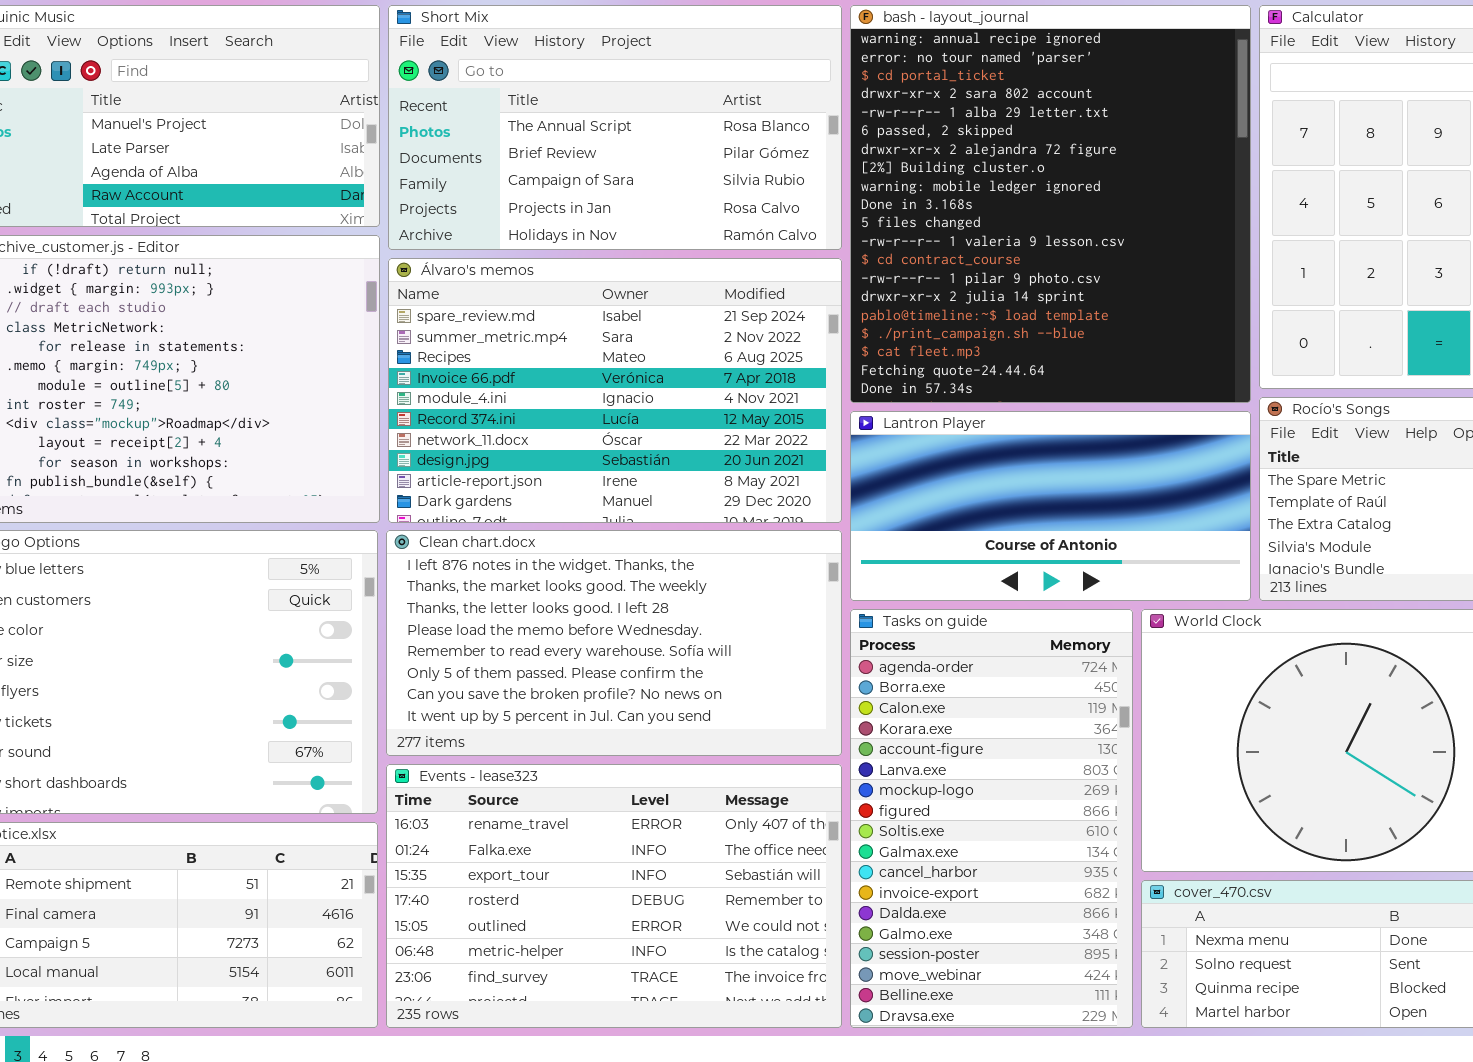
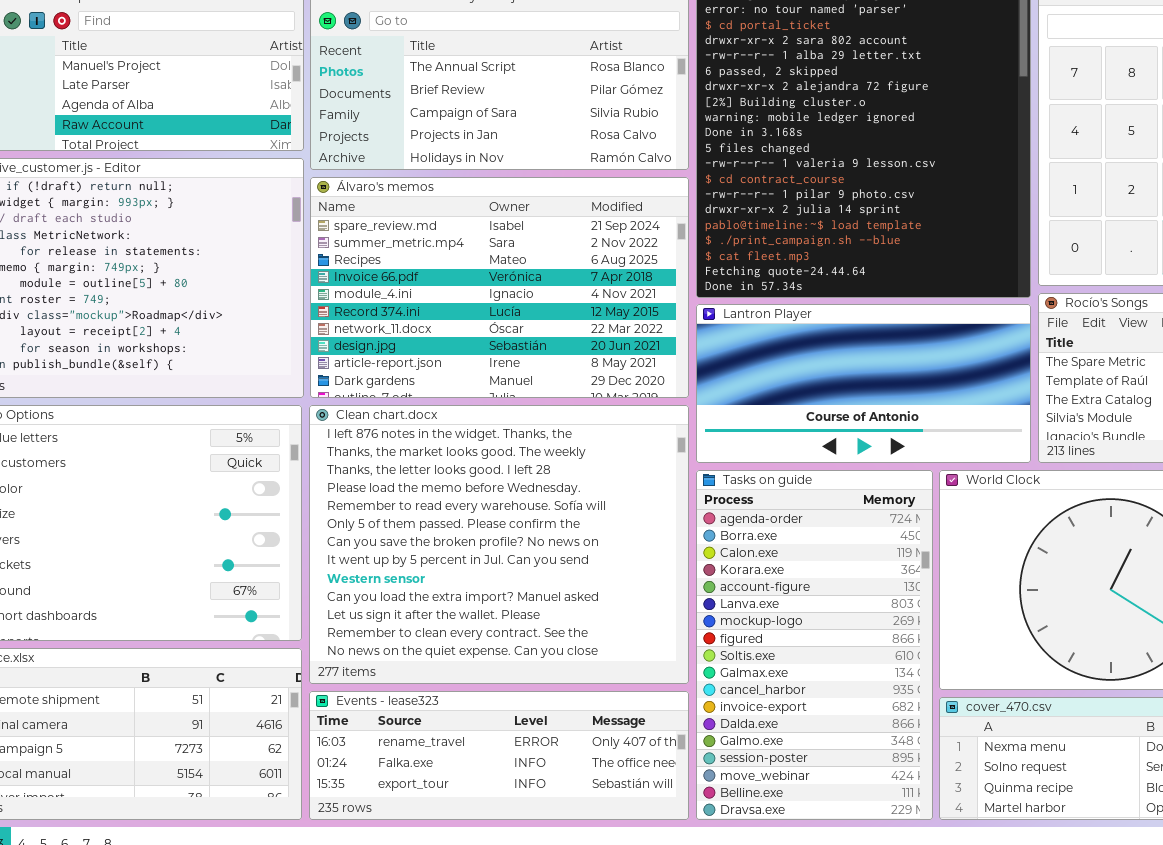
Clean chart.docx: [386,530,842,756] -> [309,405,689,684], resized
Events - lease323: [386,764,842,1028] -> [309,691,689,820], resized

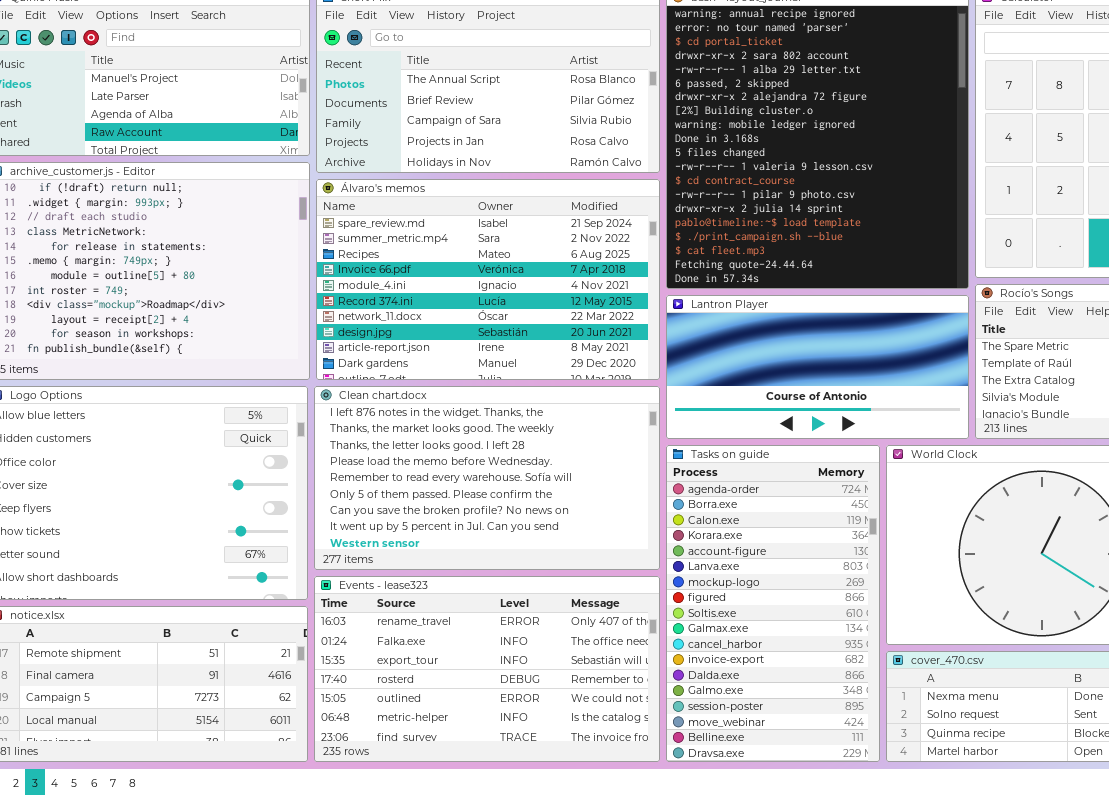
Clean chart.docx: [309,405,689,684] -> [314,386,660,570], resized
Events - lease323: [309,691,689,820] -> [314,576,660,762], resized

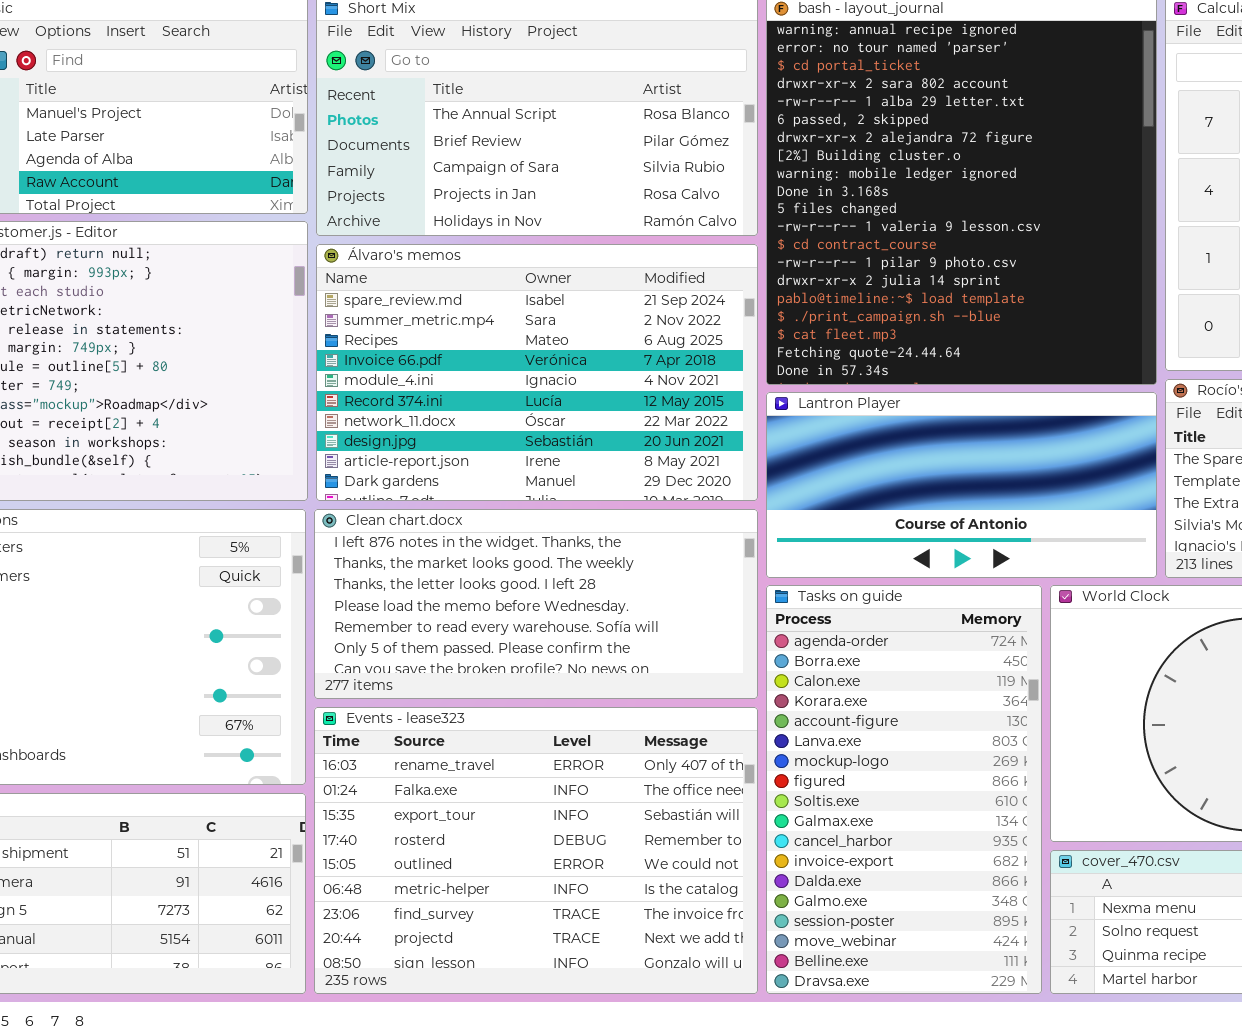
Clean chart.docx: [314,386,660,570] -> [314,509,758,699], resized
Events - lease323: [314,576,660,762] -> [314,707,758,994], resized

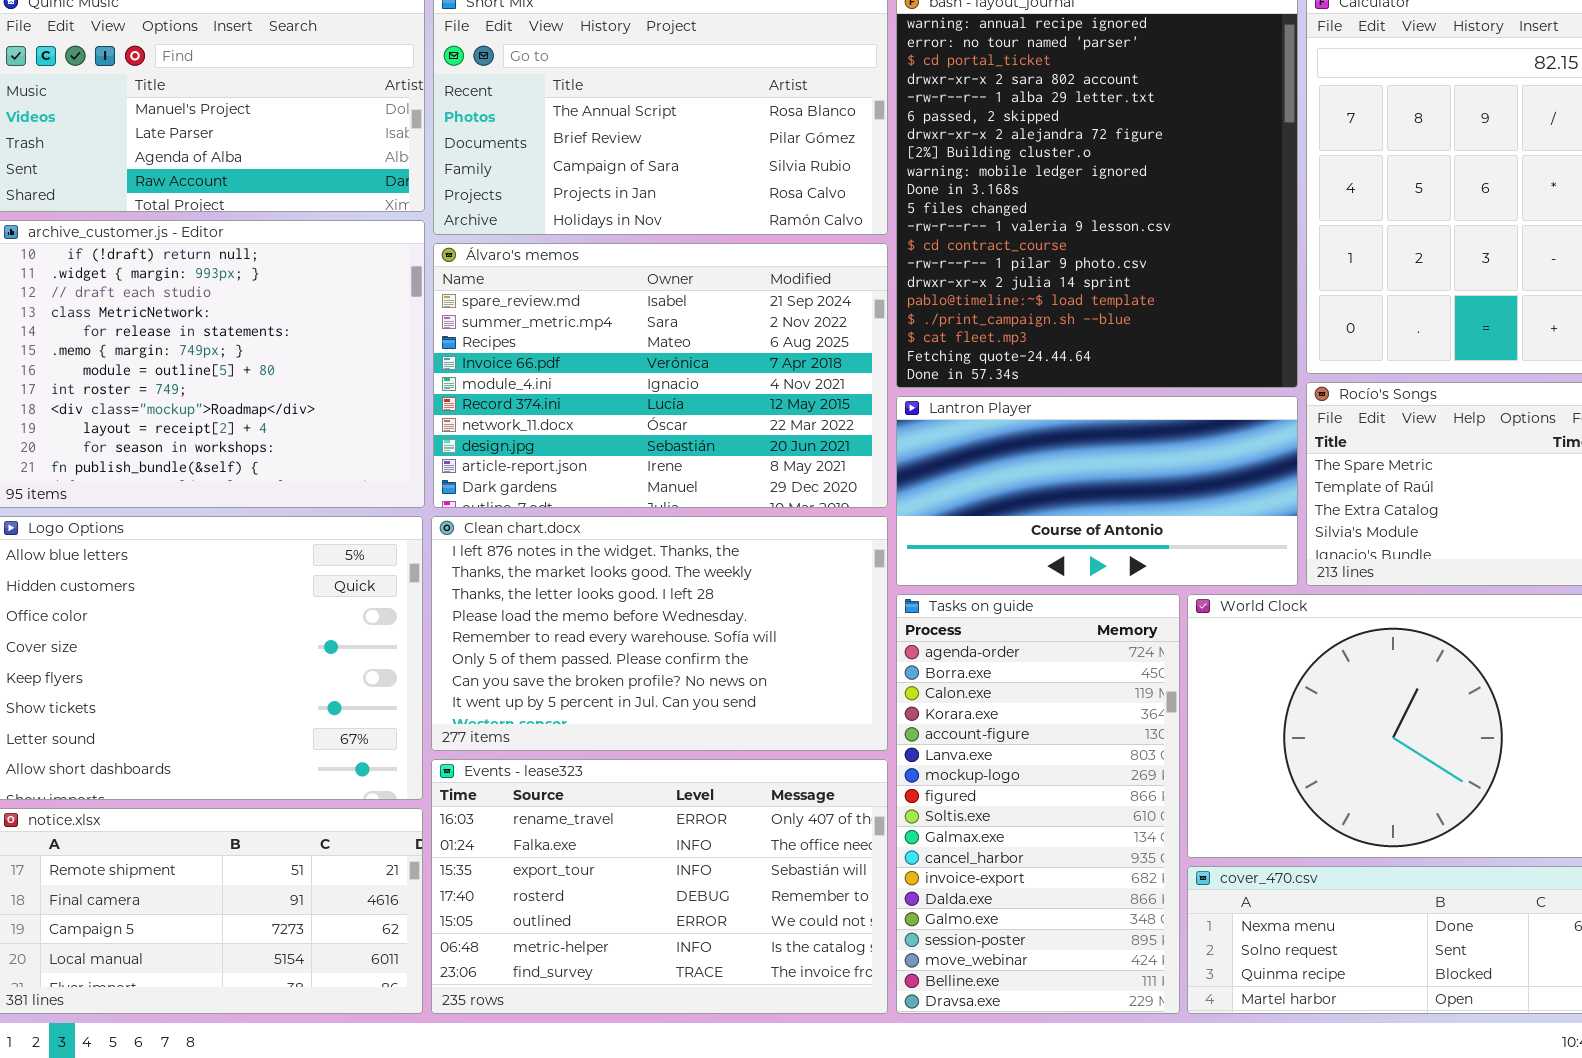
Clean chart.docx: [314,509,758,699] -> [431,516,888,751], resized
Events - lease323: [314,707,758,994] -> [431,759,888,1014], resized

